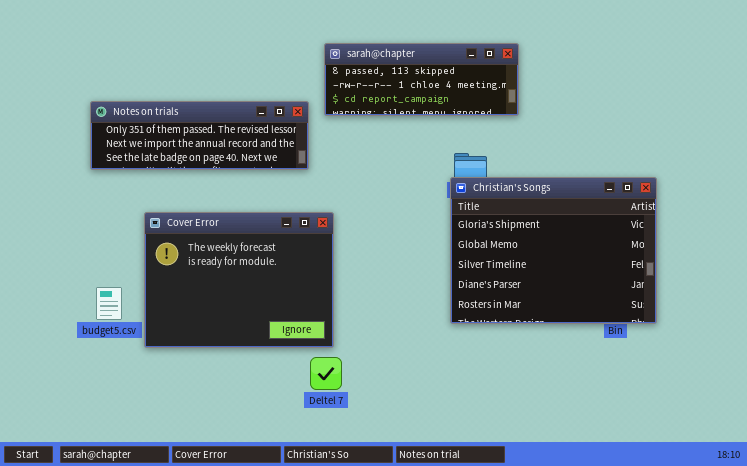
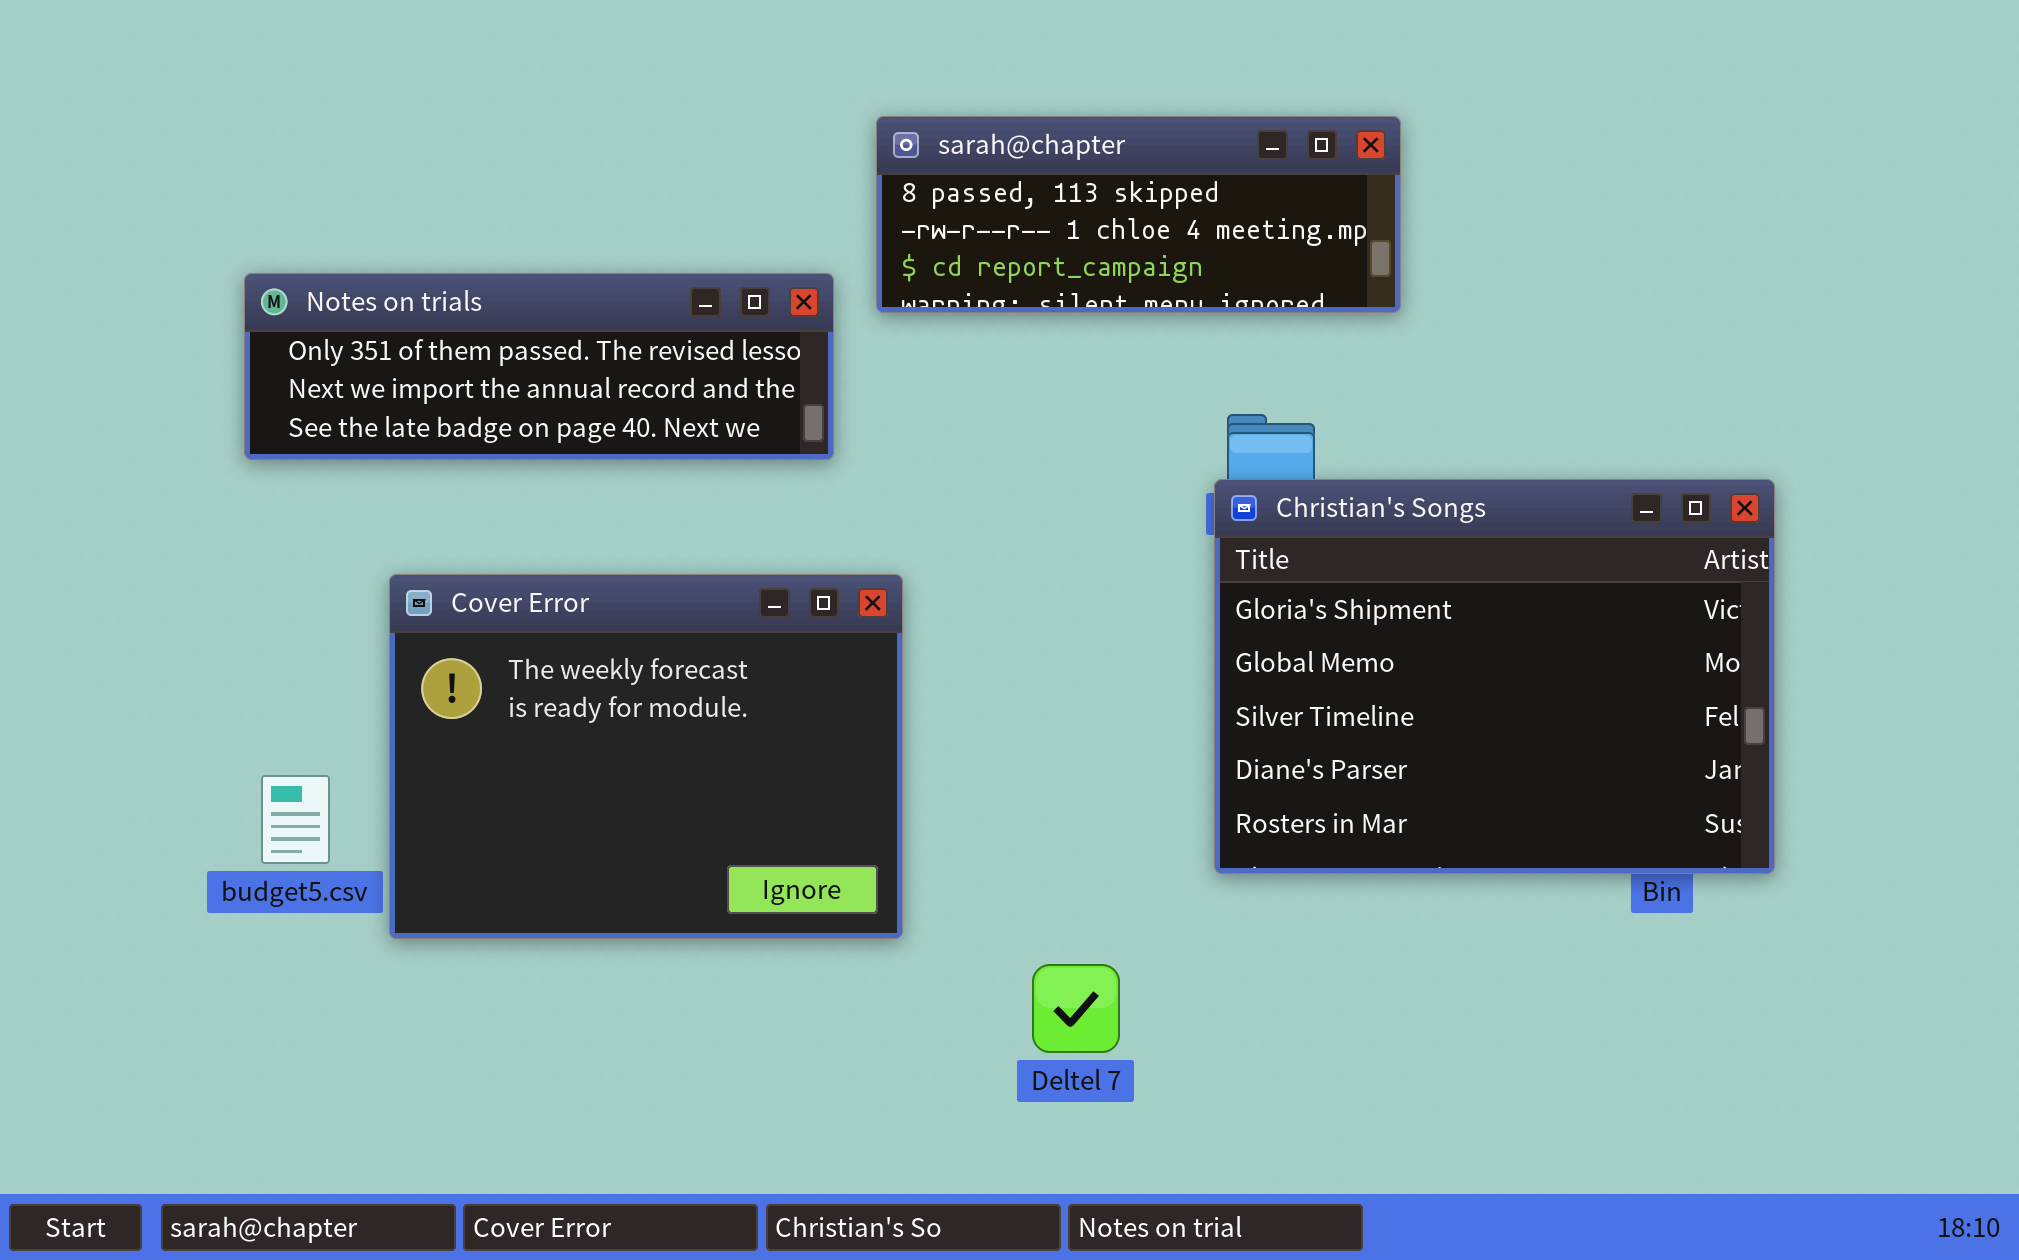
Deltel 7: [310,357,342,390] -> [1032,964,1120,1053], moved

